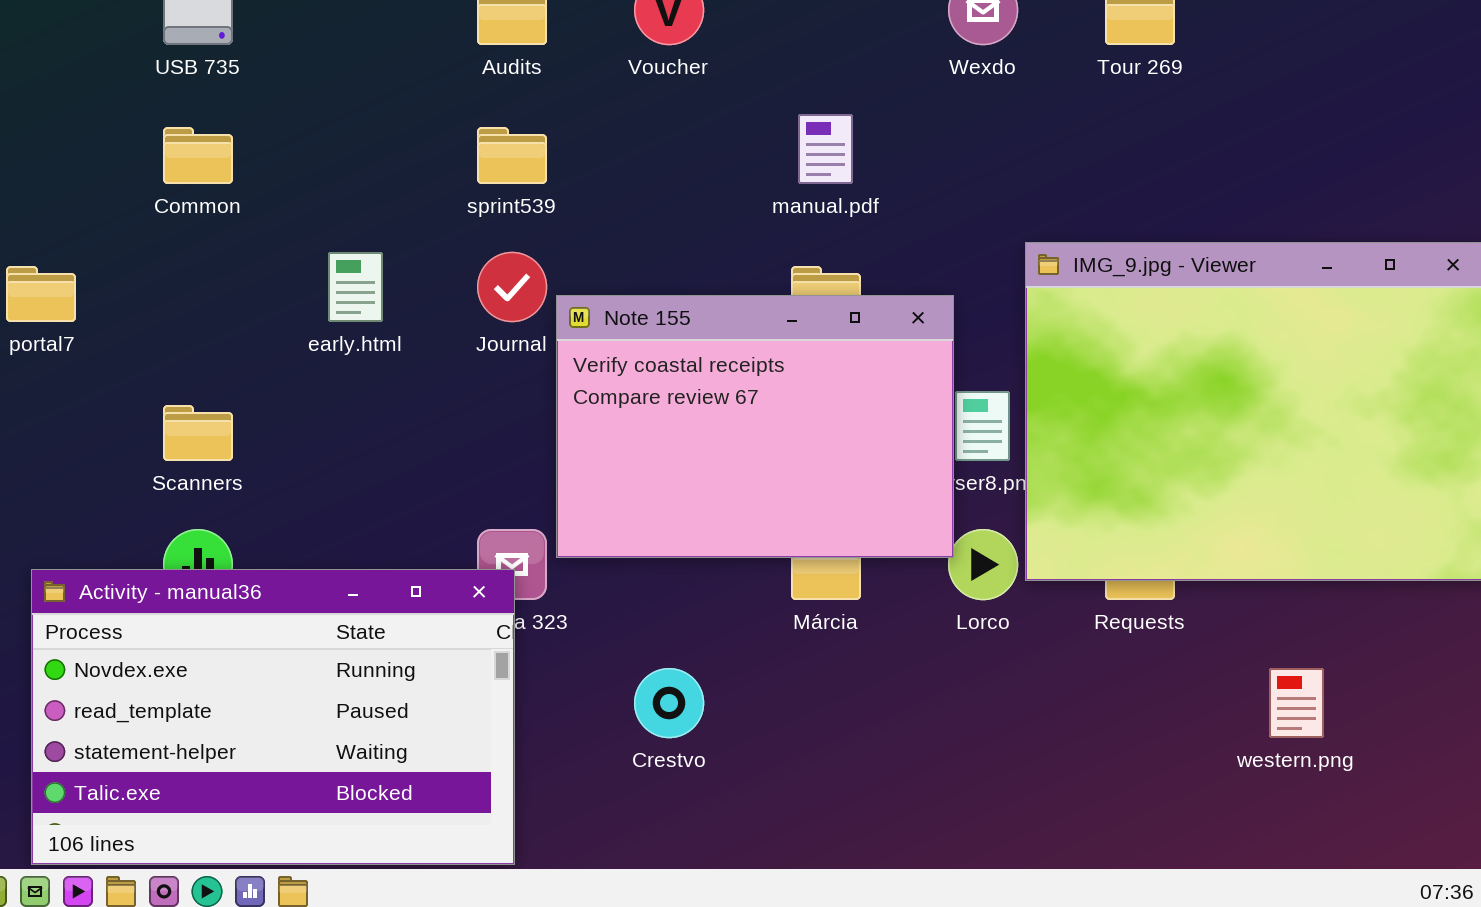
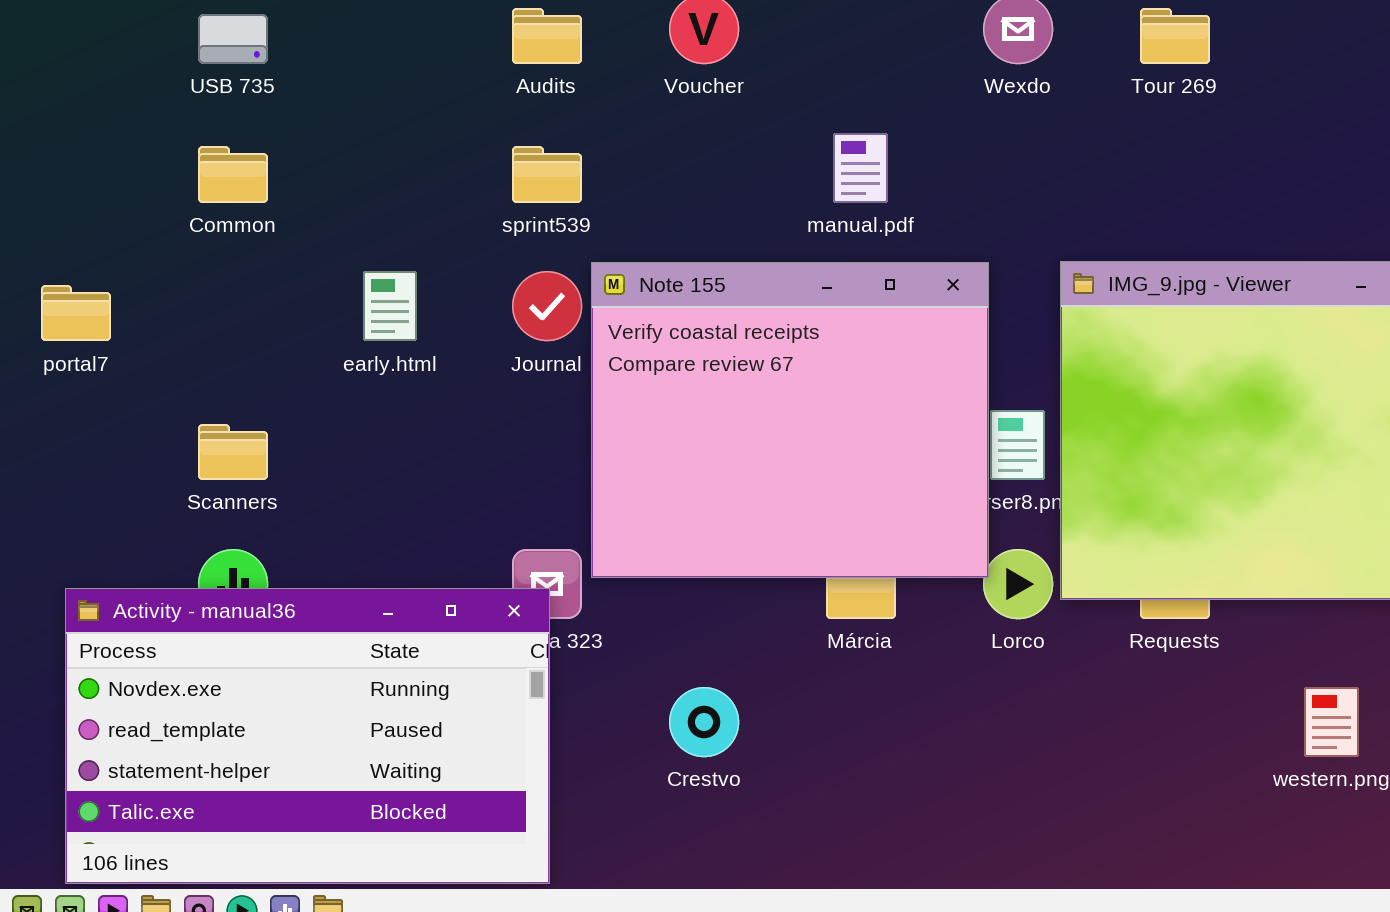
Note 155: [556,295,954,558] -> [591,262,989,578], resized

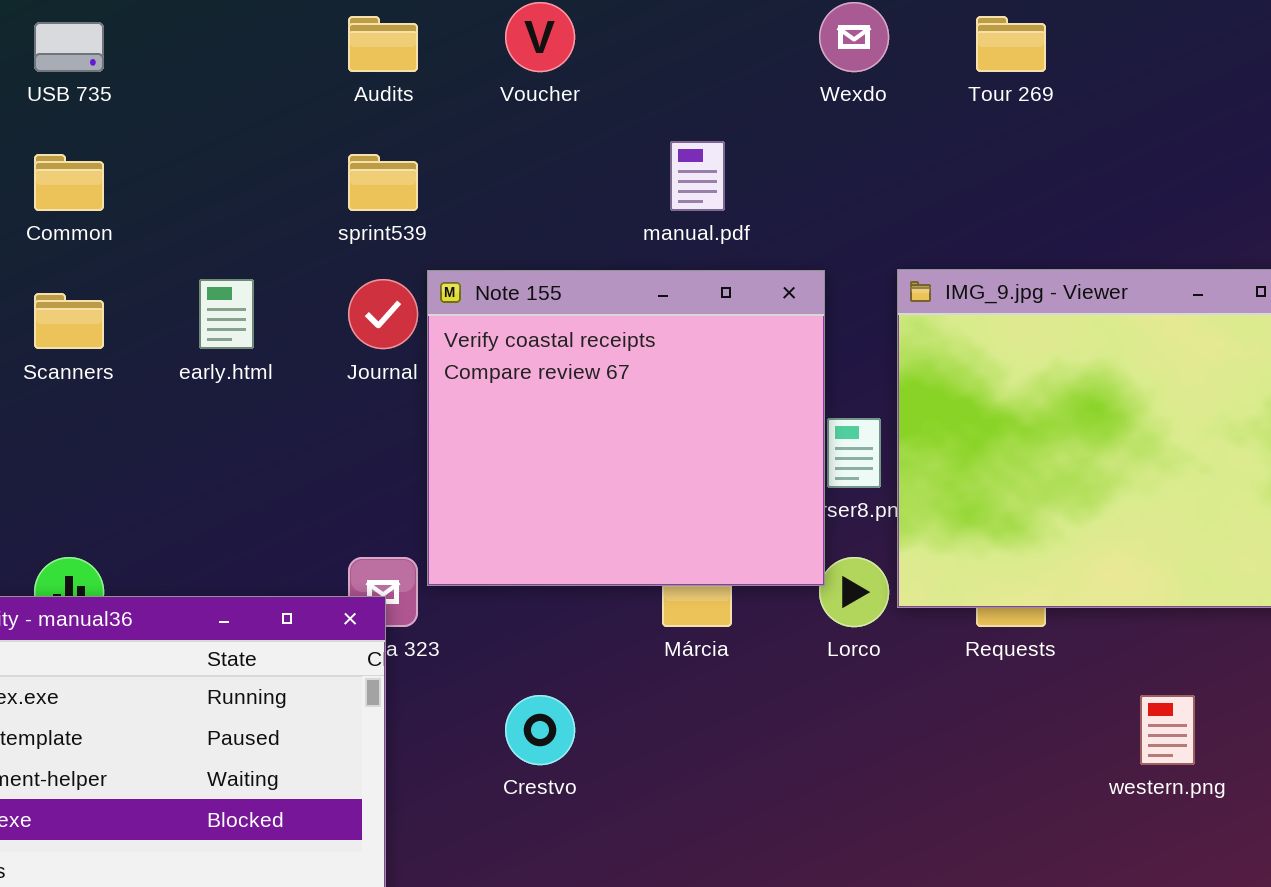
Scanners: [198,424,268,480] -> [34,293,104,349], moved

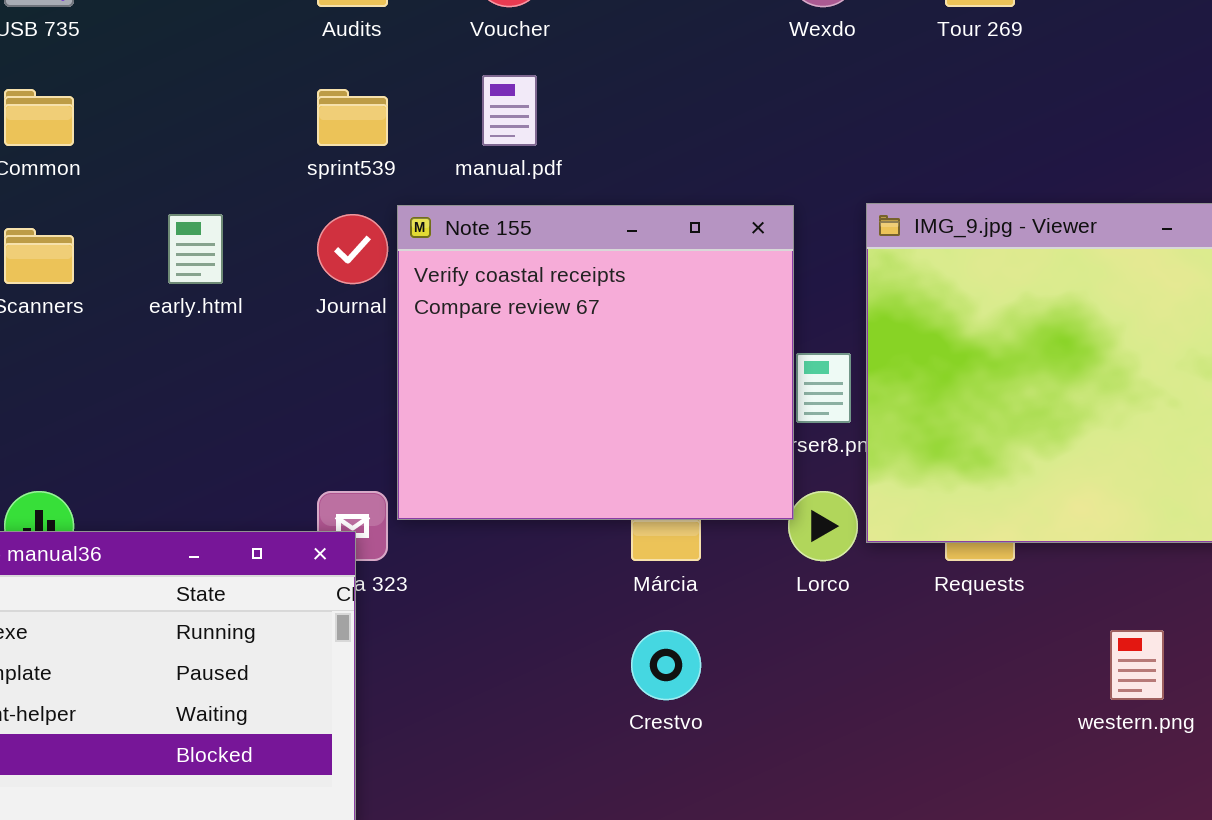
manual.pdf: [670,141,725,211] -> [482,75,537,146], moved
Crestvo: [505,695,575,765] -> [631,630,701,700], moved

